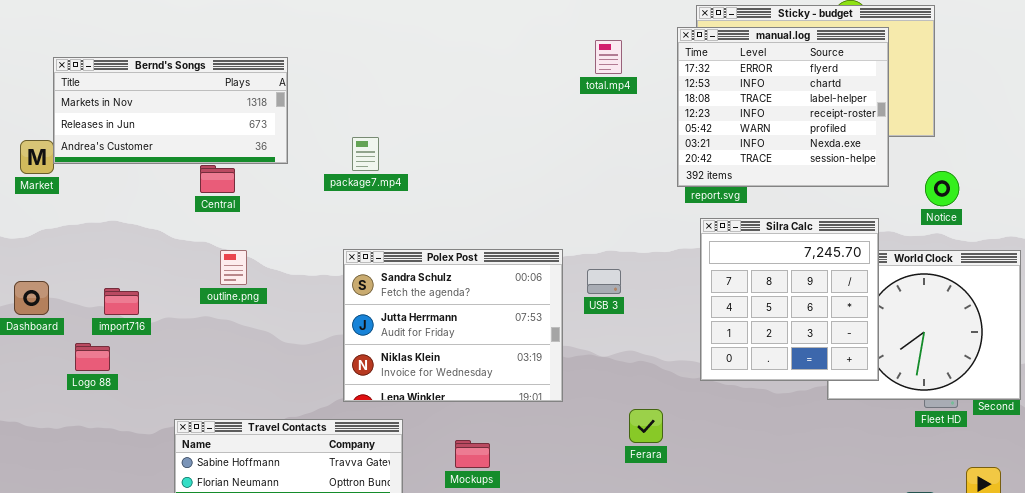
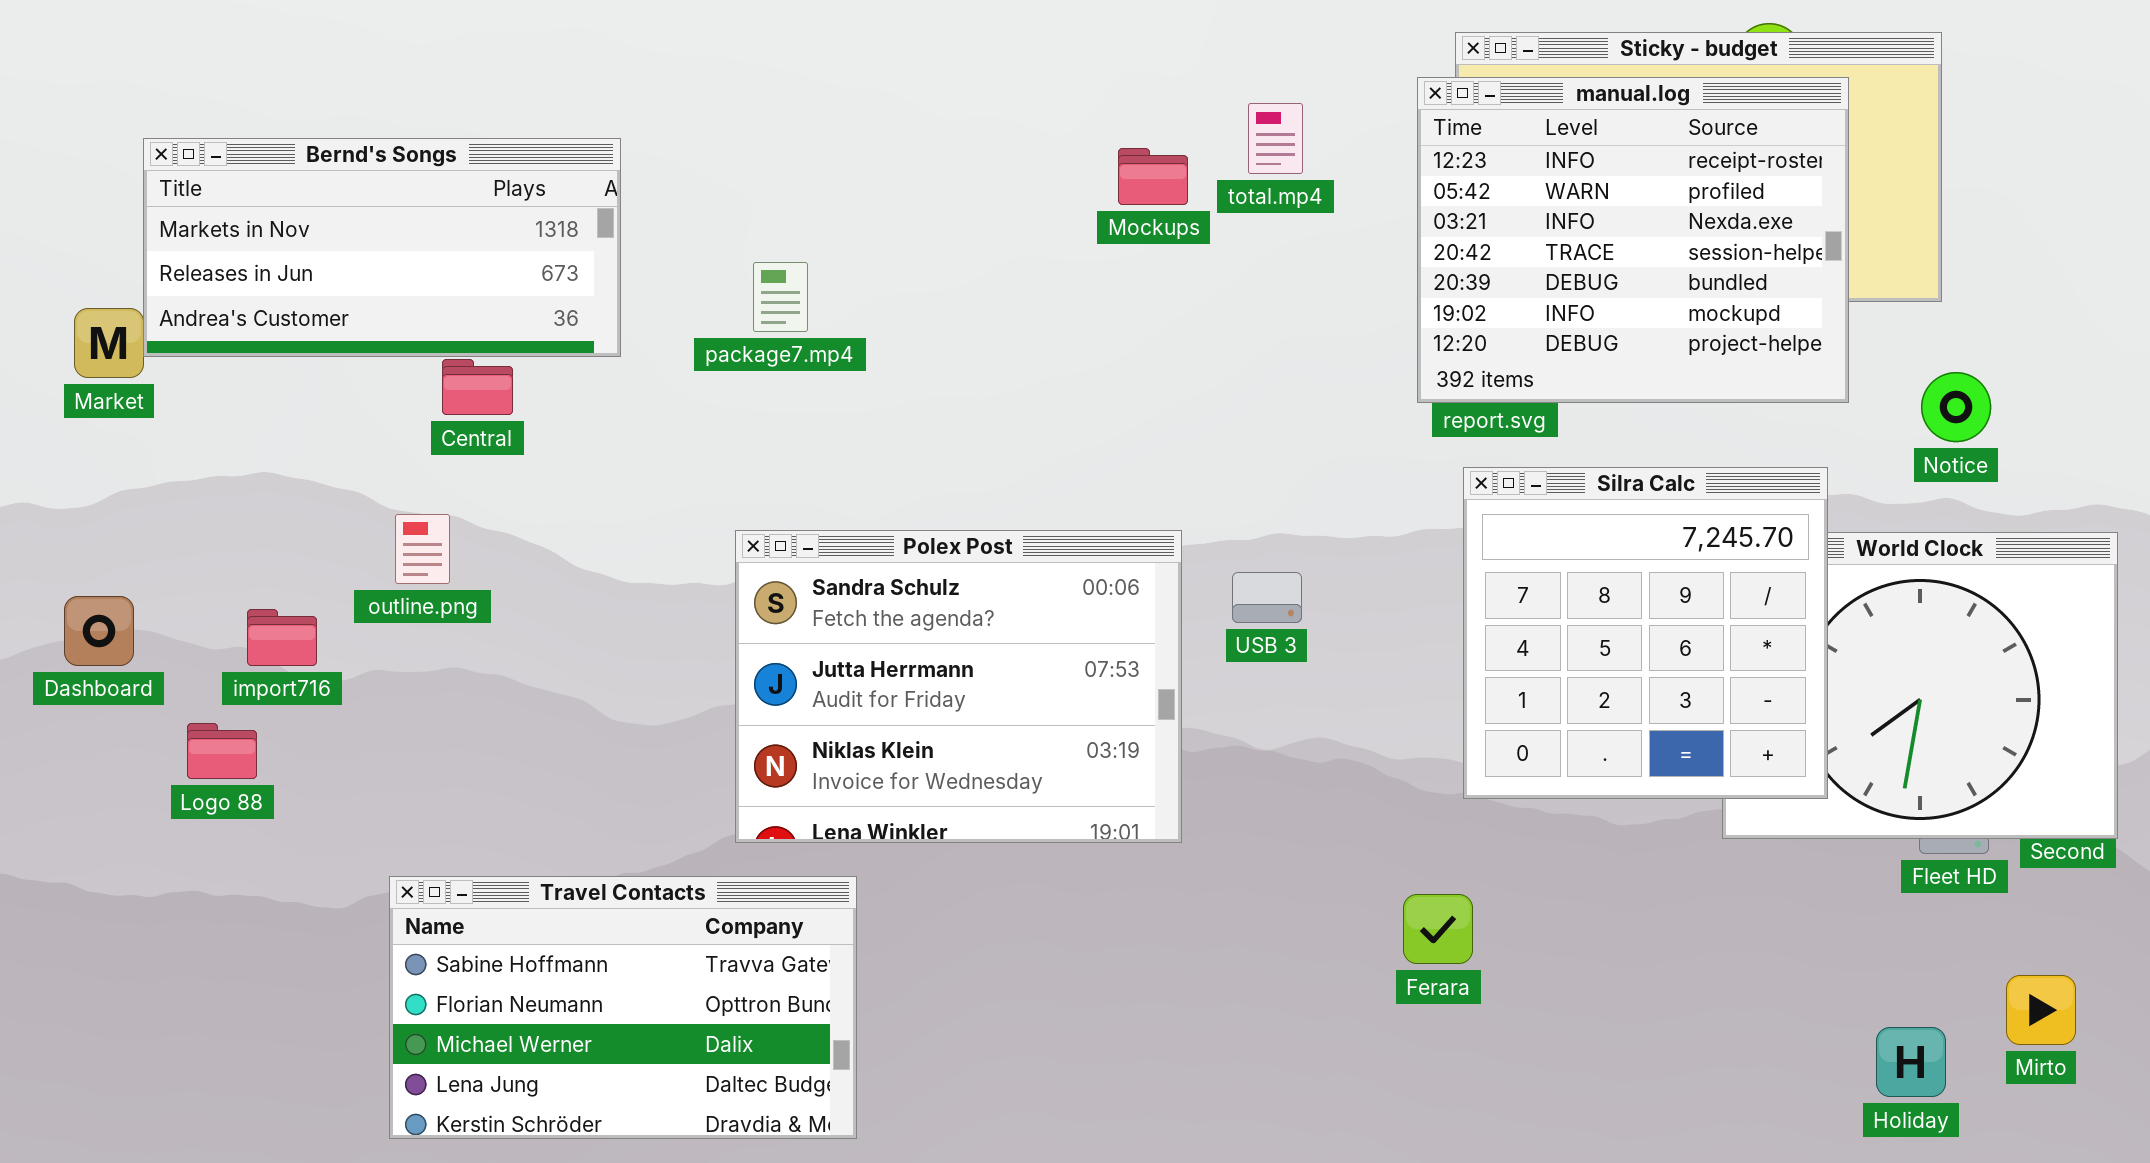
manual.log: [677,27,889,187] -> [1417,77,1849,403], scrolled down 3 rows
package7.mp4: [352,137,379,171] -> [753,262,808,332], moved
outline.png: [220,250,247,285] -> [395,514,450,584], moved
Ferara: [629,409,663,443] -> [1403,894,1473,964], moved
Mockups: [455,440,490,468] -> [1118,148,1188,205], moved

